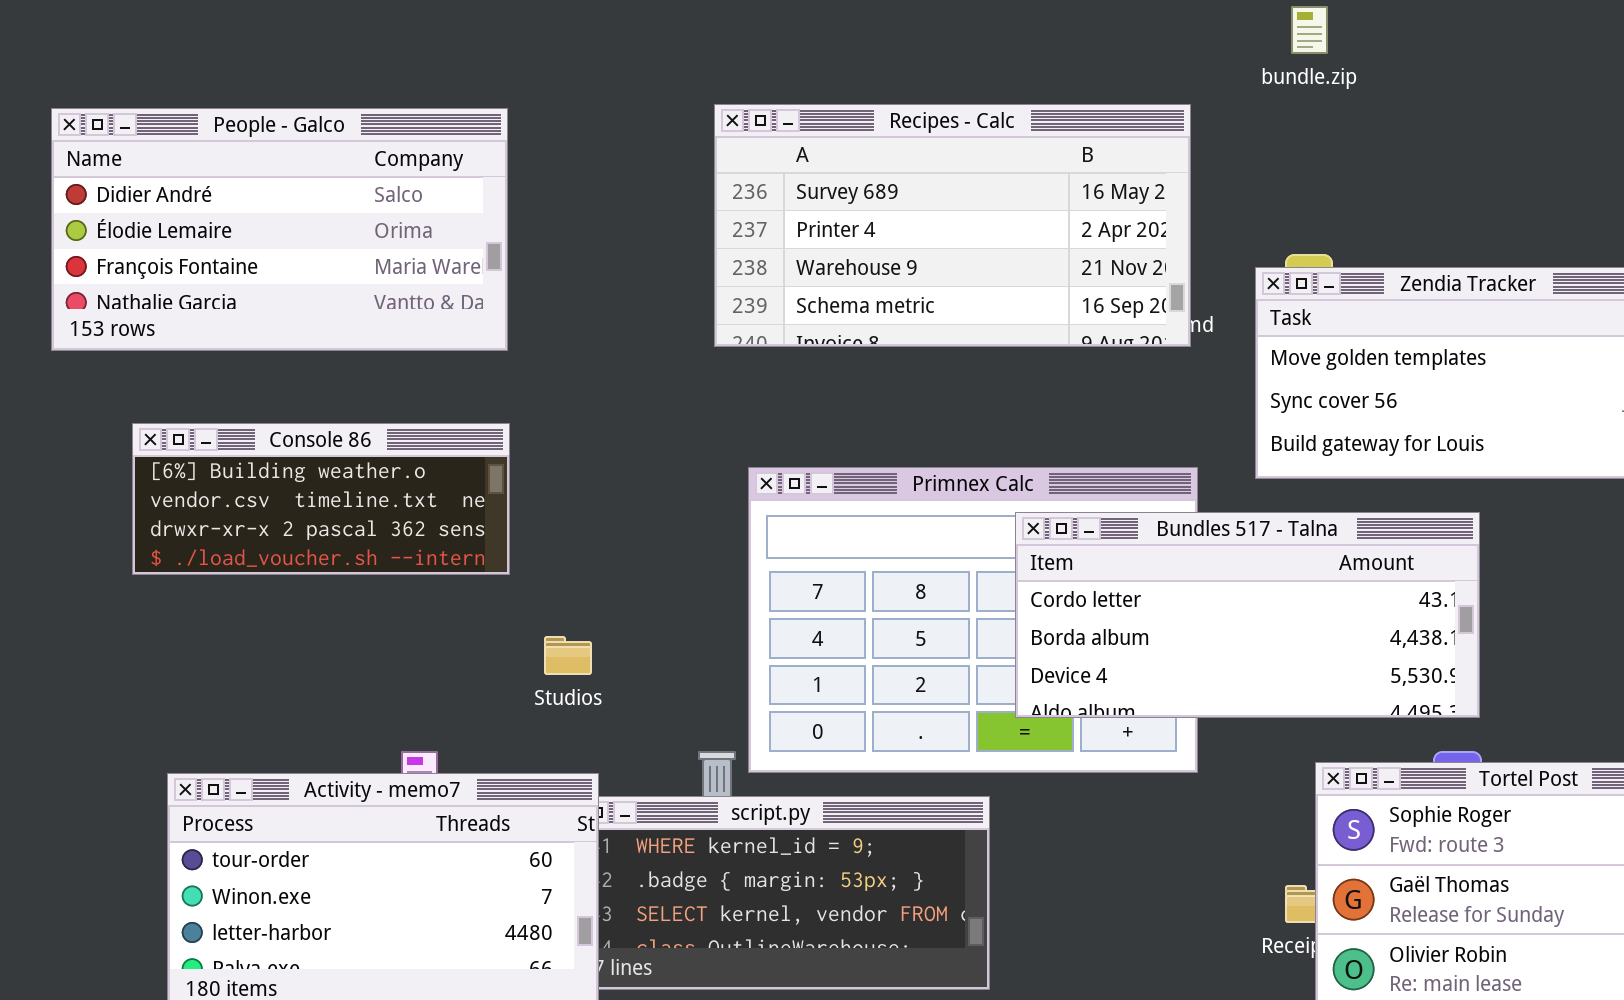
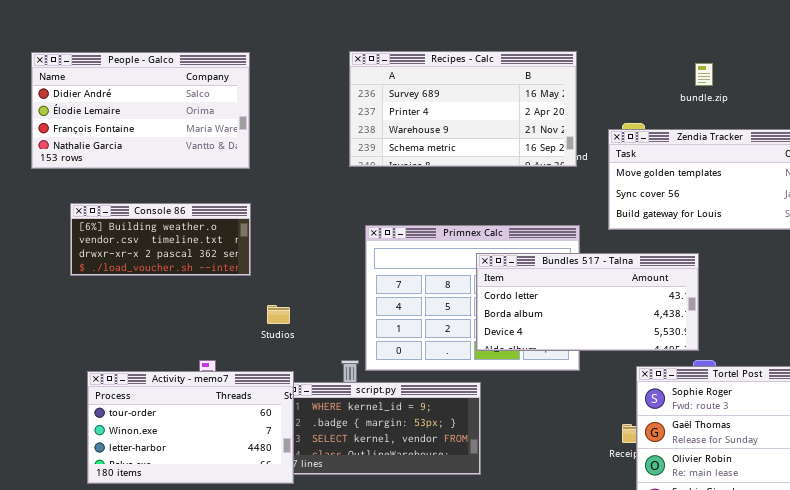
bundle.zip: [1291,6,1328,54] -> [695,63,713,86], moved
Bundles 517 - Talna: [1015,512,1480,718] -> [476,253,699,351], moved

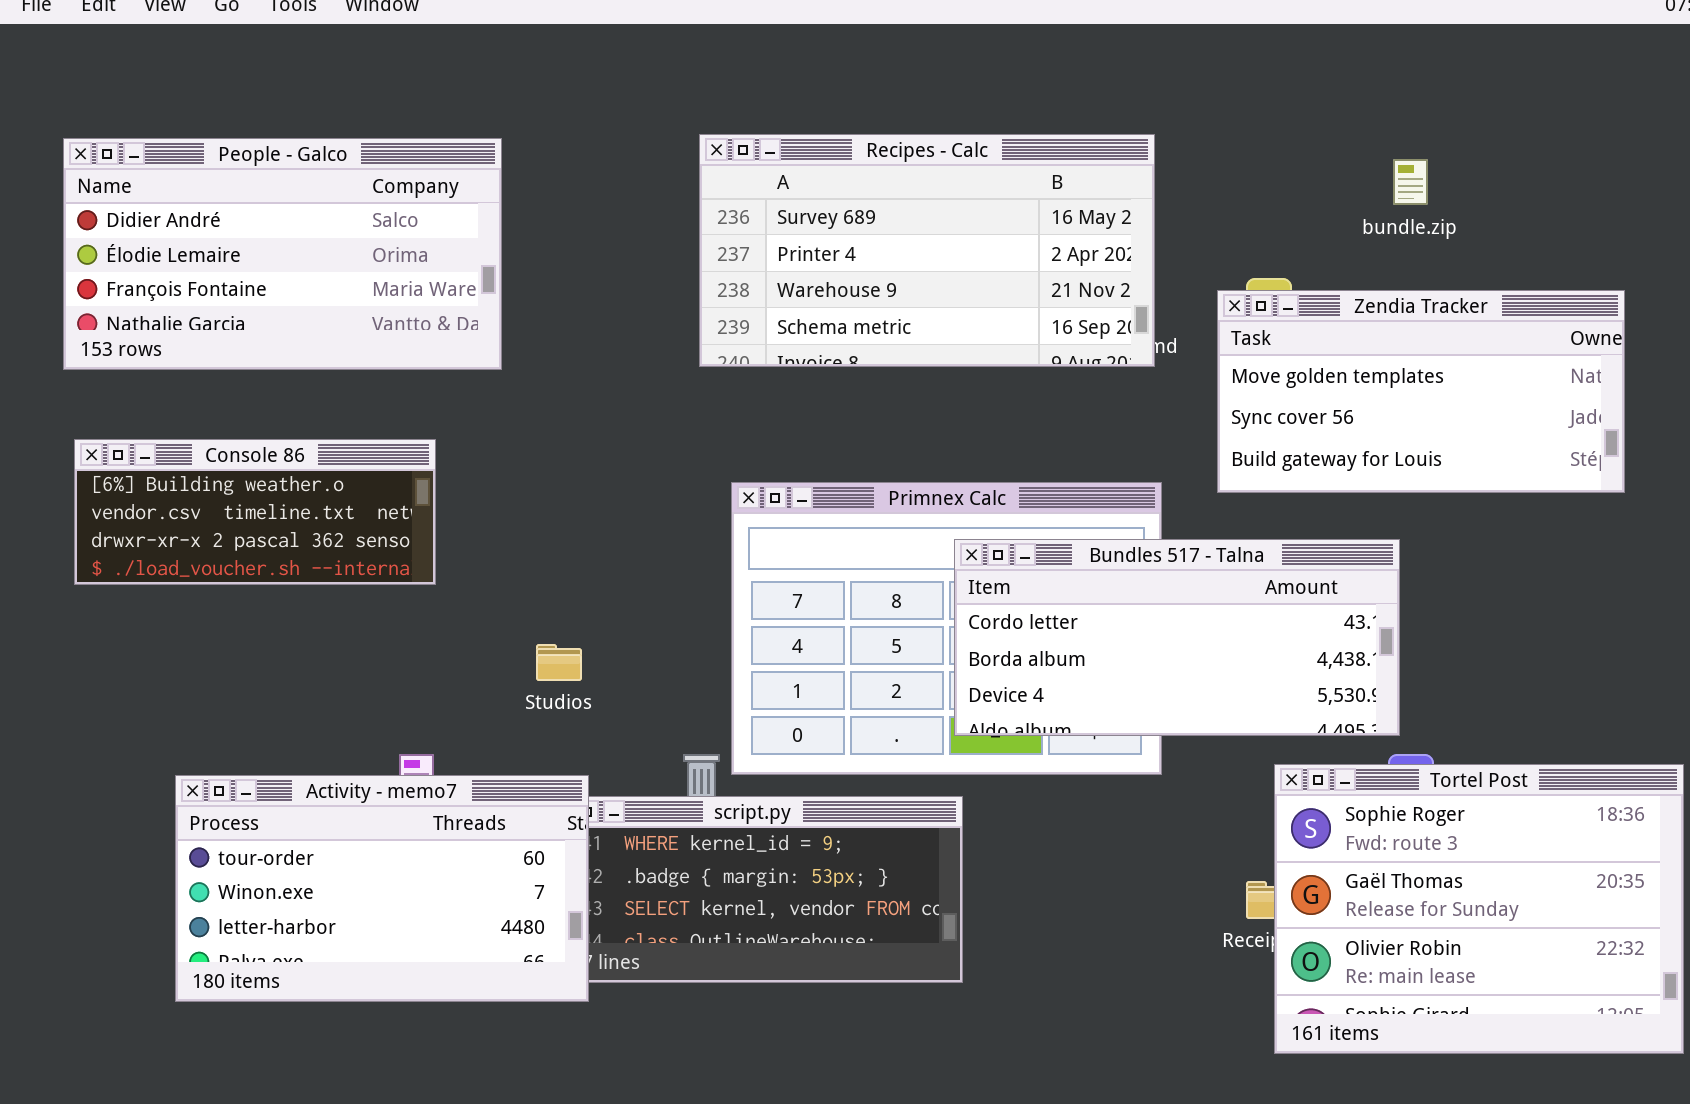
Console 86: [70,203,251,276] -> [74,439,436,585], moved

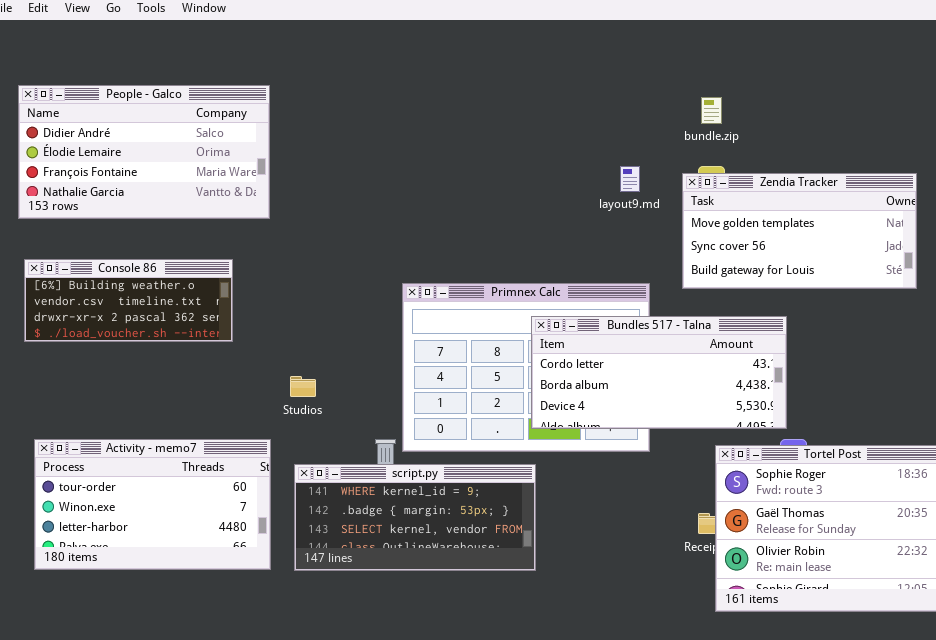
Recipes - Calc: [699,134,1155,367] -> none, closed
bundle.zip: [1393,159,1428,205] -> [701,97,722,124], moved
Activity - memo7: [175,775,589,1002] -> [34,439,271,570], moved

